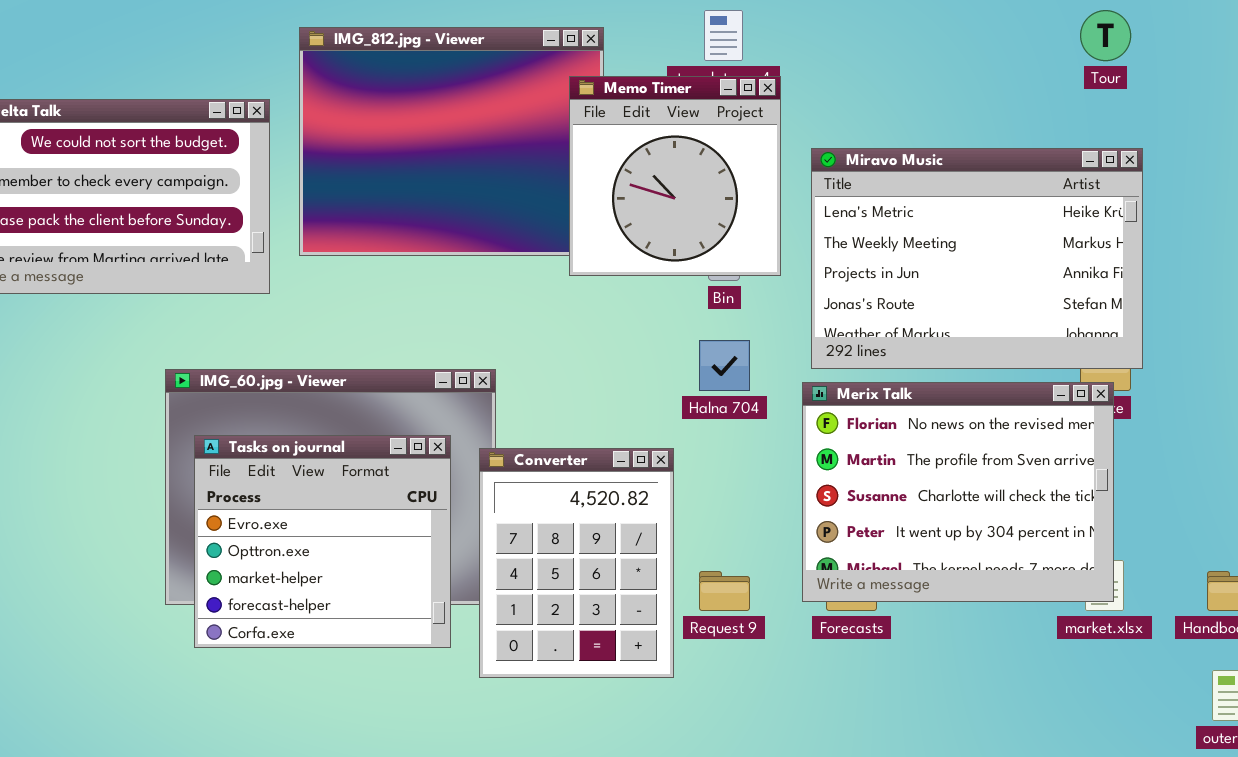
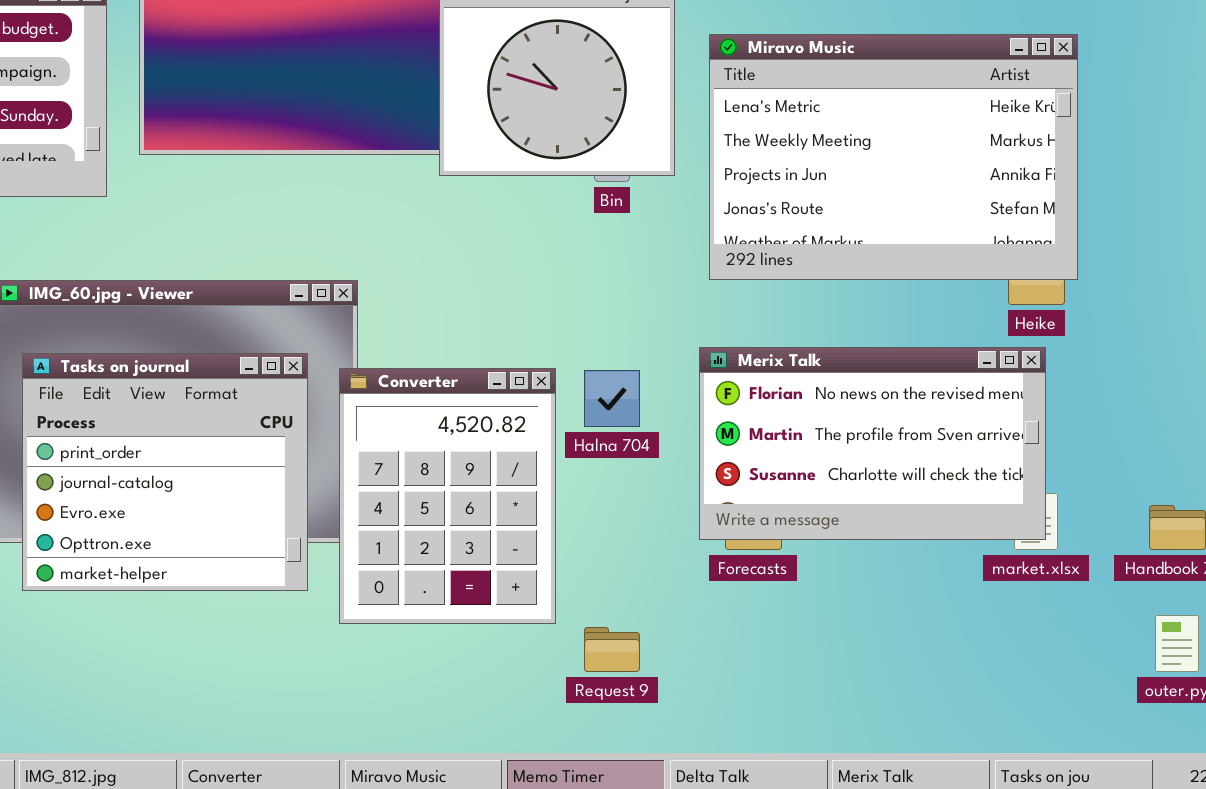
Halna 704: [699,340,750,391] -> [584,370,640,427], moved
Merix Talk: [802,382,1114,602] -> [699,347,1046,540], resized
Tasks on journal: [194,435,451,648] -> [22,353,308,591], scrolled up 2 rows
Request 9: [699,571,750,611] -> [584,627,640,672], moved

